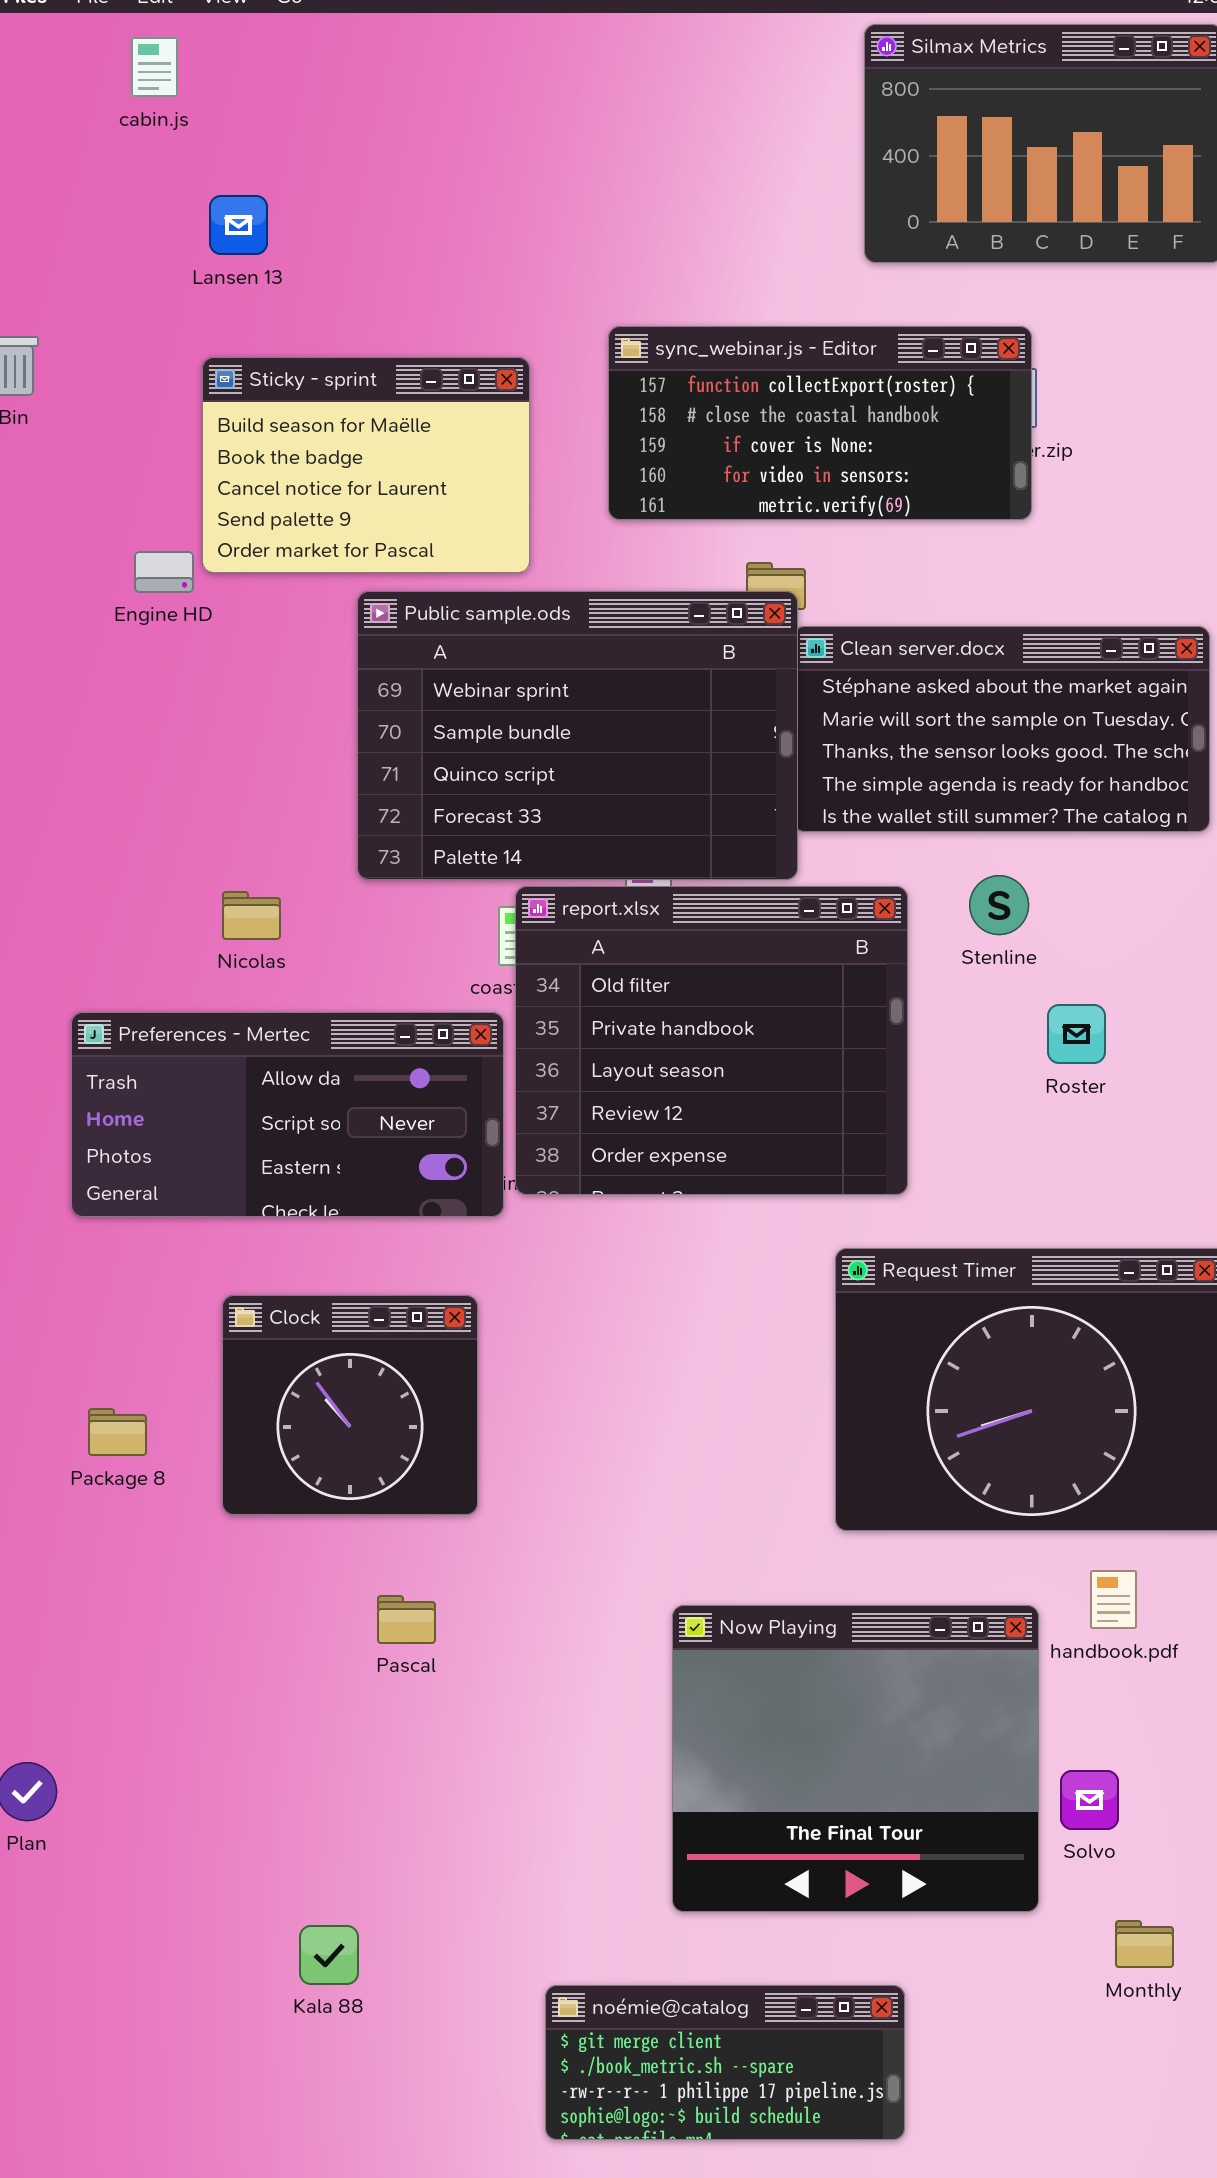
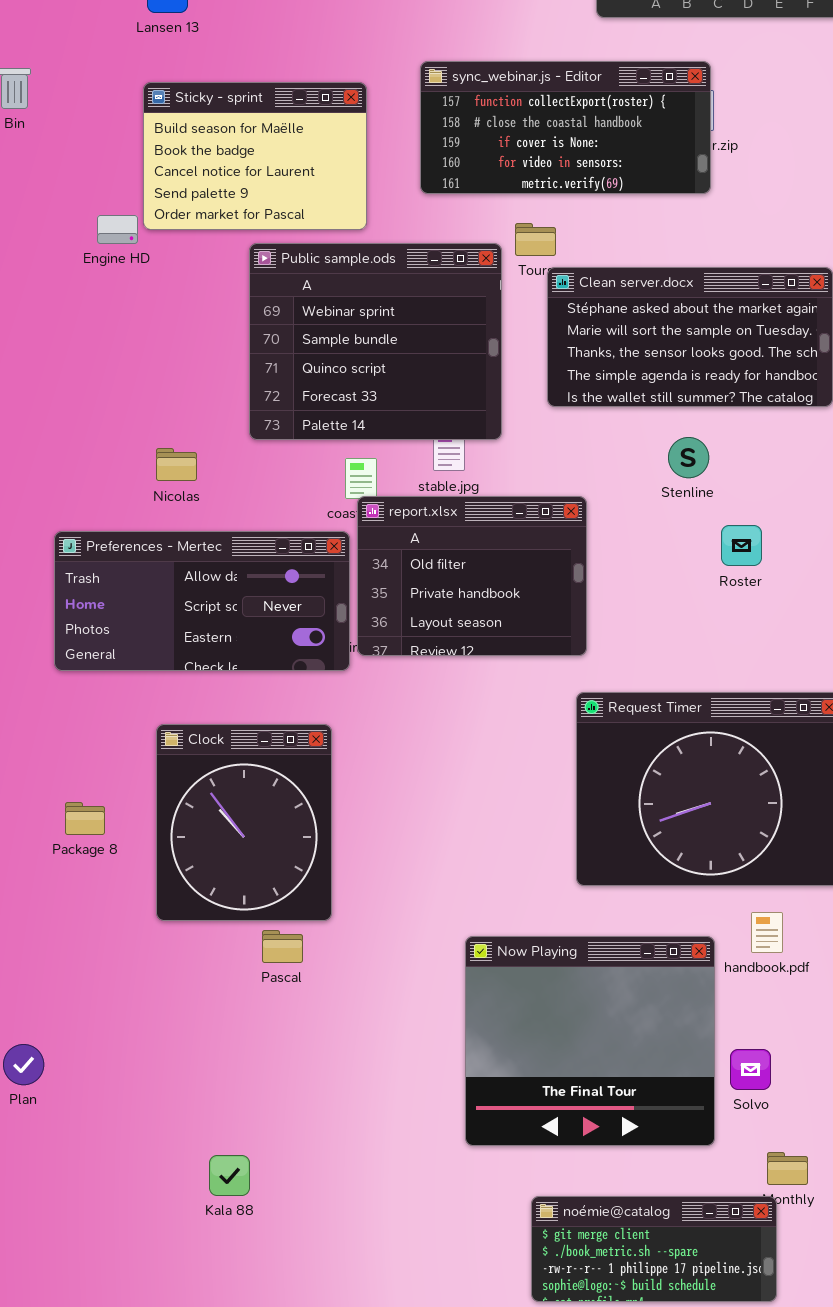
Public sample.ods: [357,591,798,880] -> [249,243,502,440], resized
report.xlsx: [515,886,908,1195] -> [357,496,587,656], resized
Clock: [222,1295,478,1515] -> [156,724,332,921], resized
noémie@catalog: [545,1985,905,2140] -> [531,1196,777,1302], moved

